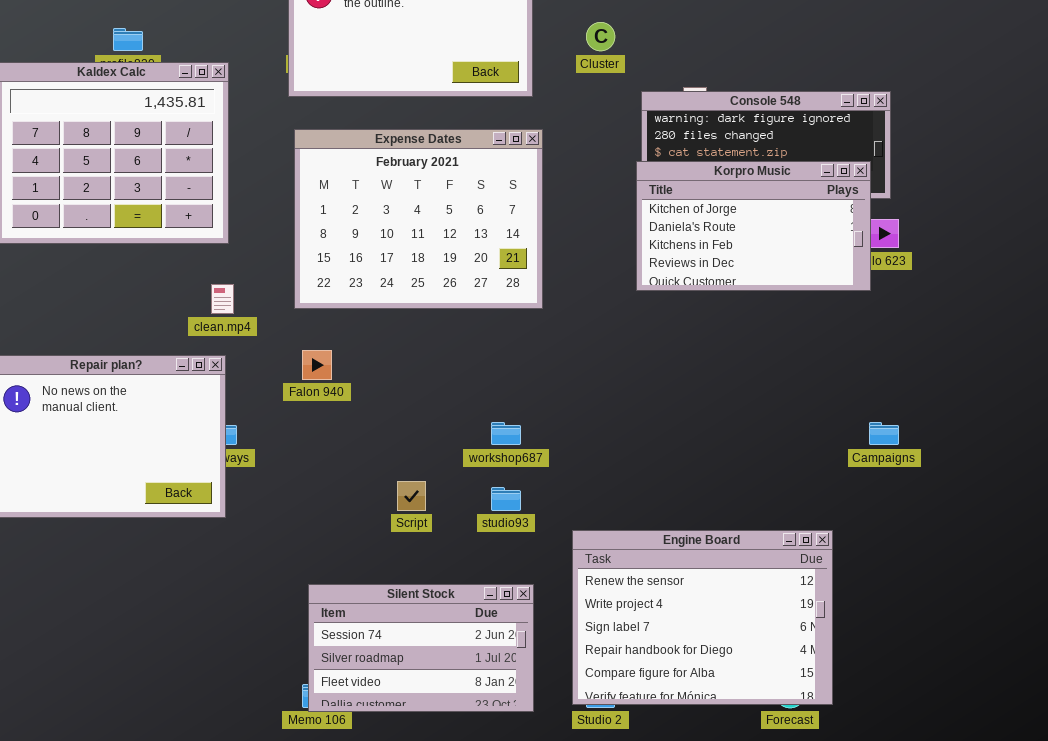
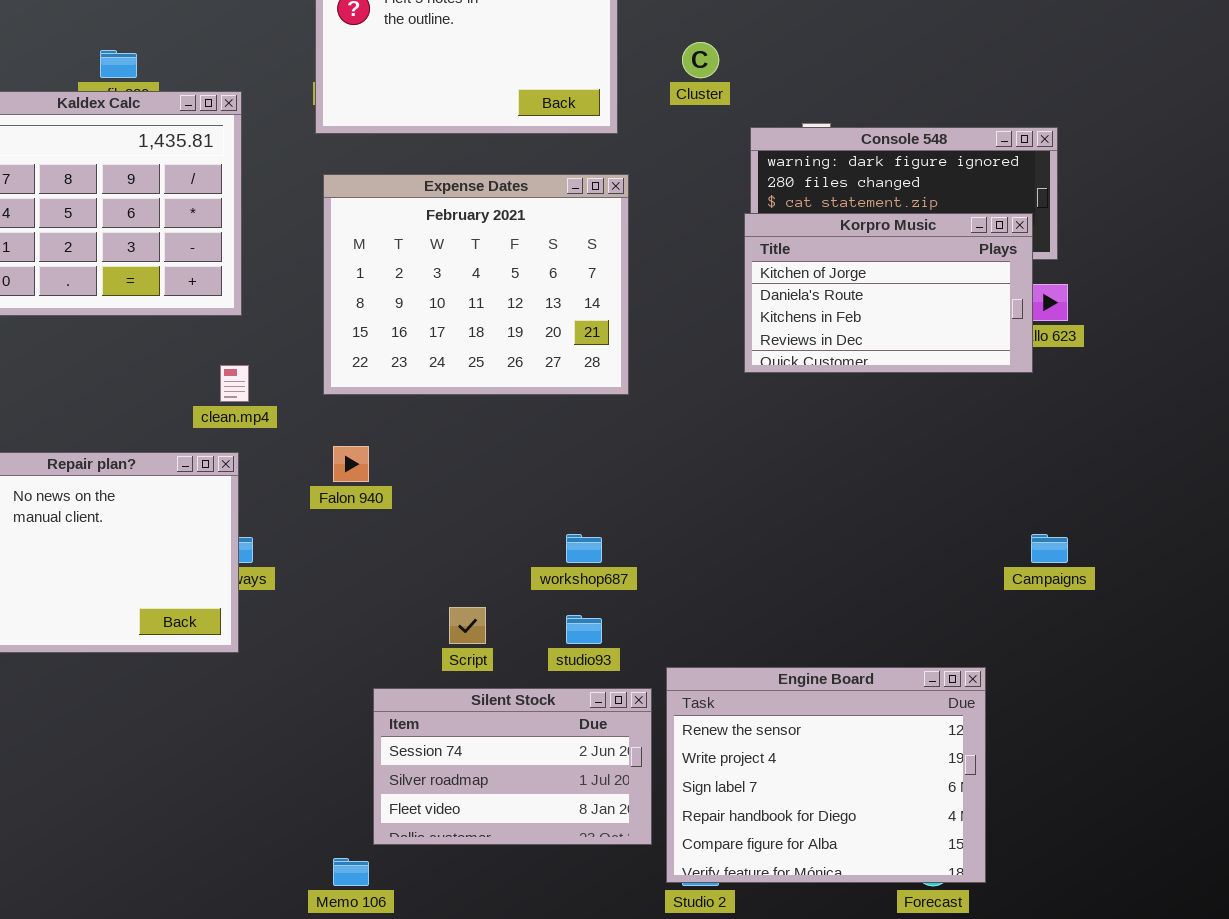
Silent Stock: [308,584,534,712] -> [373,688,652,845], moved

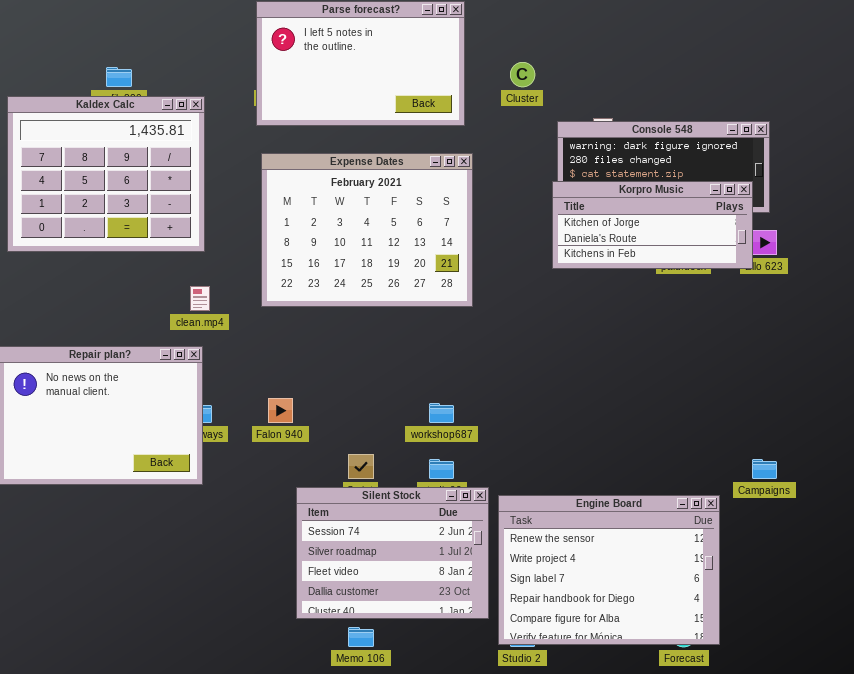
Korpro Music: [744,213,1033,373] -> [552,181,753,269], resized
Falon 940: [333,446,369,482] -> [268,398,293,423], moved
Campaigns: [1031,534,1068,563] -> [752,459,777,479], moved
Silent Stock: [373,688,652,845] -> [296,487,489,619], resized
Memo 106: [333,858,369,886] -> [348,627,374,647], moved

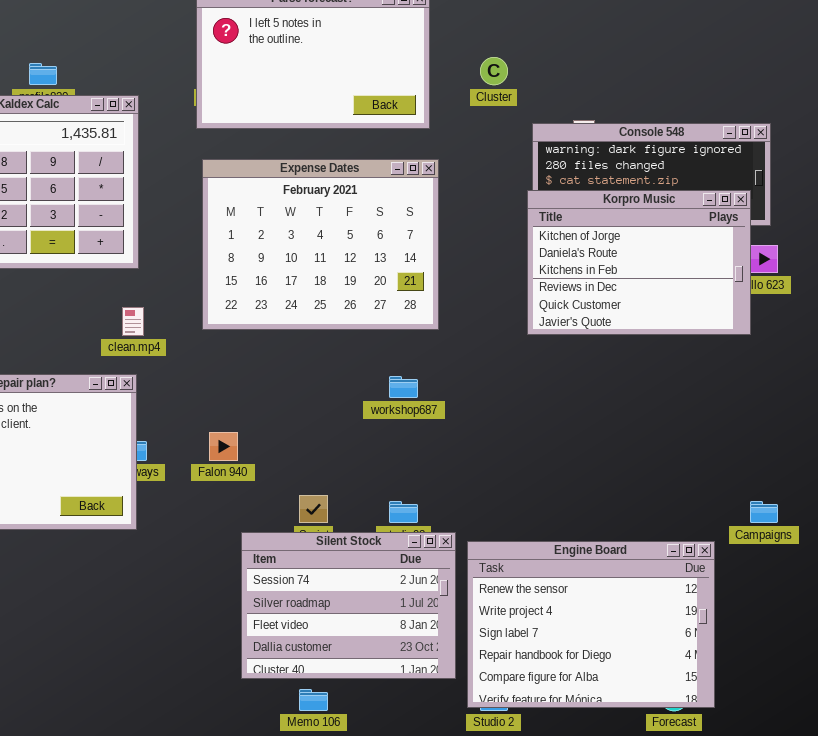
Korpro Music: [552,181,753,269] -> [527,190,751,335], resized
workshop687: [429,403,454,423] -> [389,376,418,398], moved

